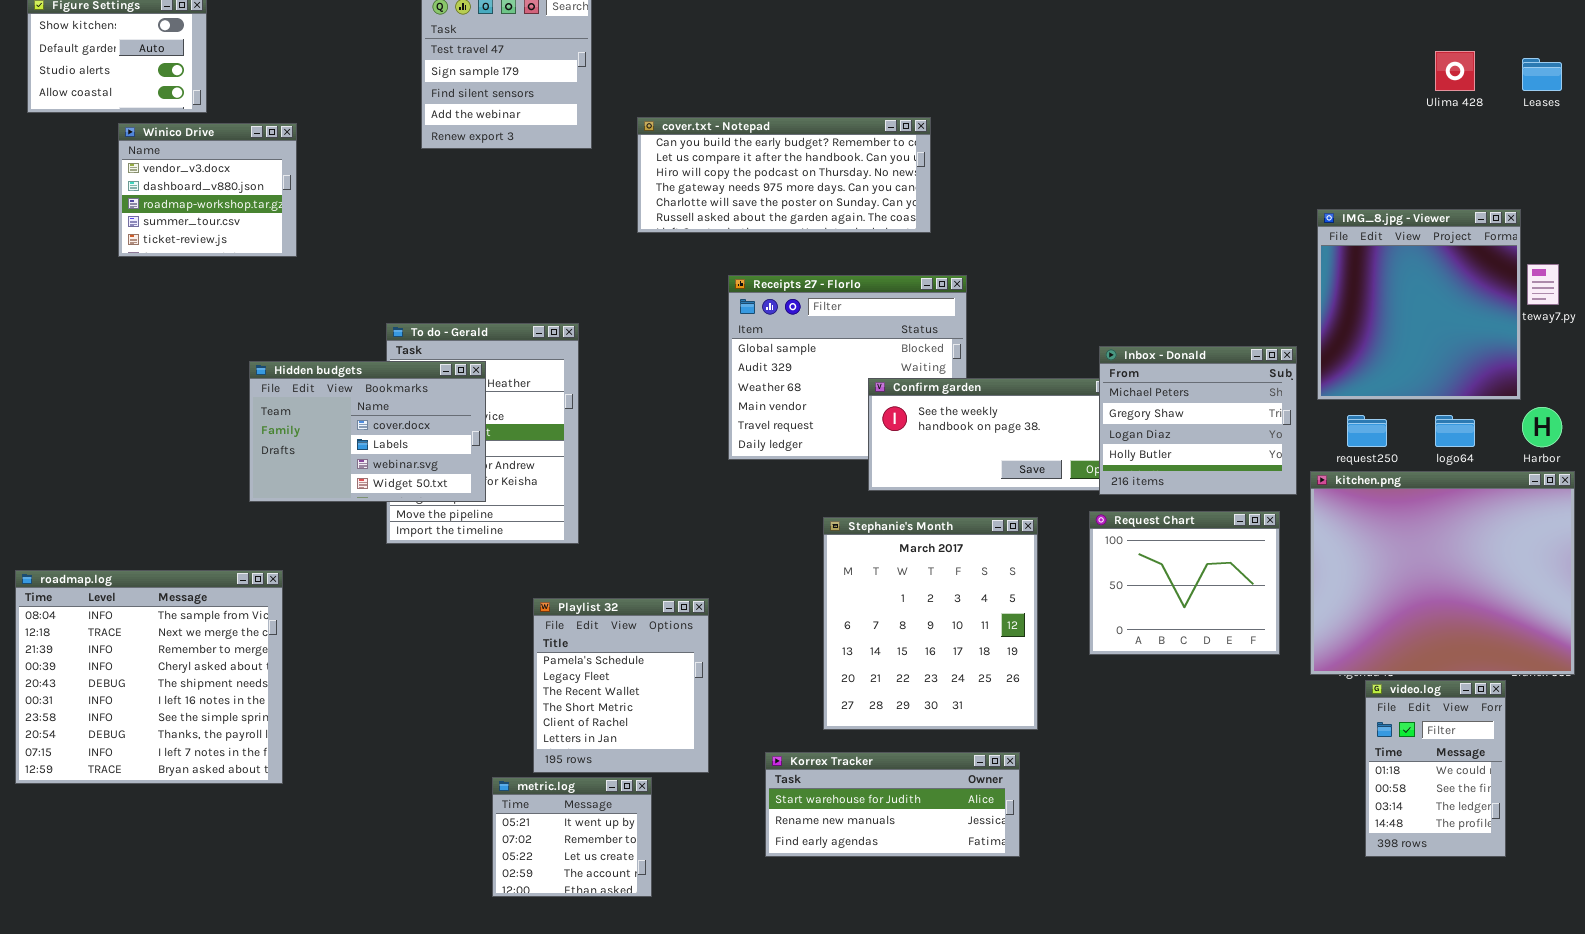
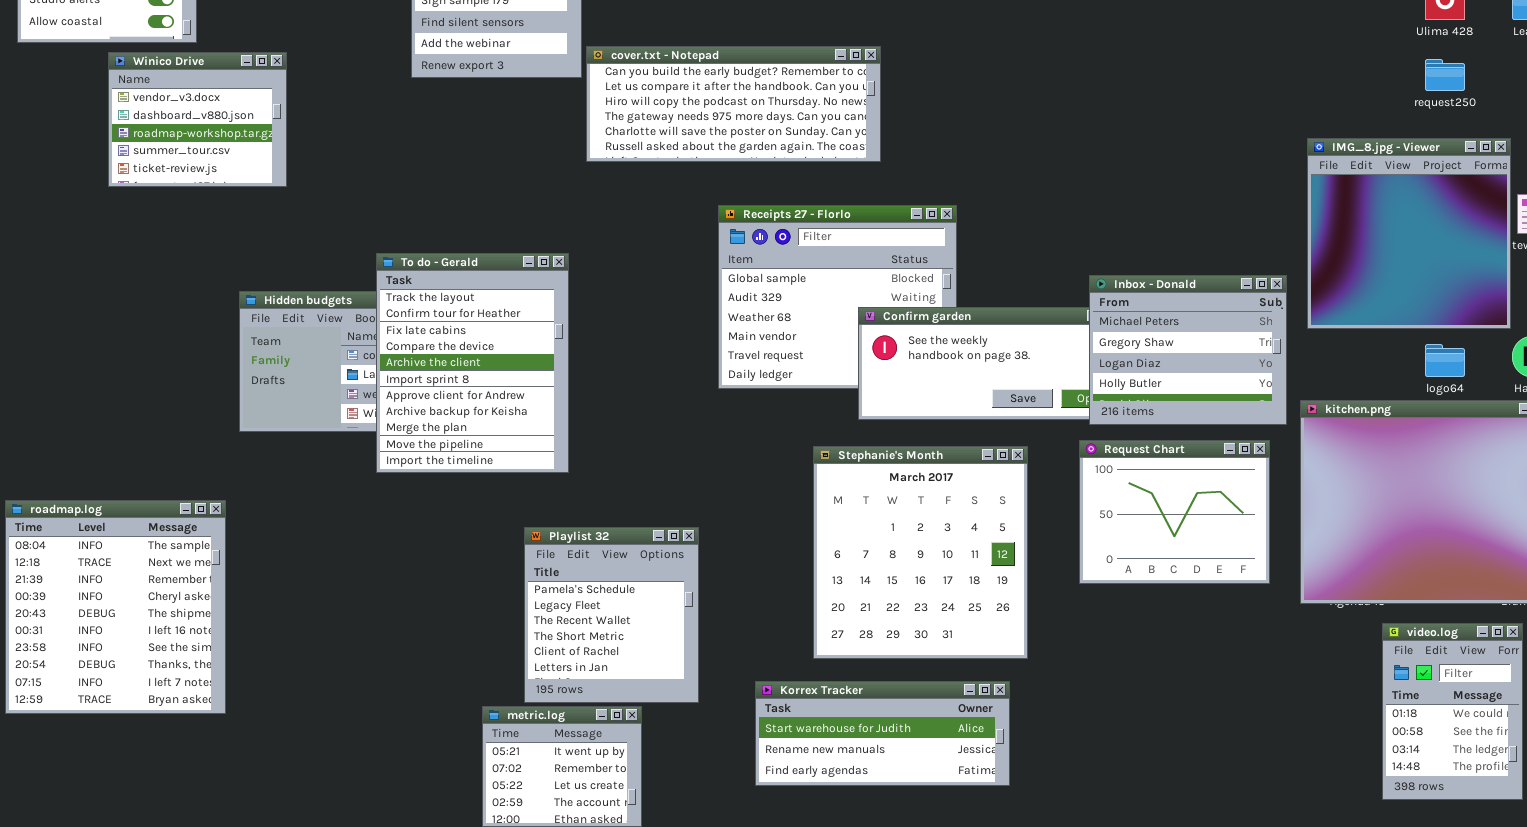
cover.txt - Notepad: [637,117,931,233] -> [586,46,881,162], moved
To do - Gerald: [386,323,579,544] -> [376,253,569,473], raised
request250: [1347,415,1387,447] -> [1425,59,1465,91], moved
roadmap.log: [15,570,283,784] -> [5,500,226,714], resized
video.log: [1365,680,1506,857] -> [1382,623,1523,800], moved

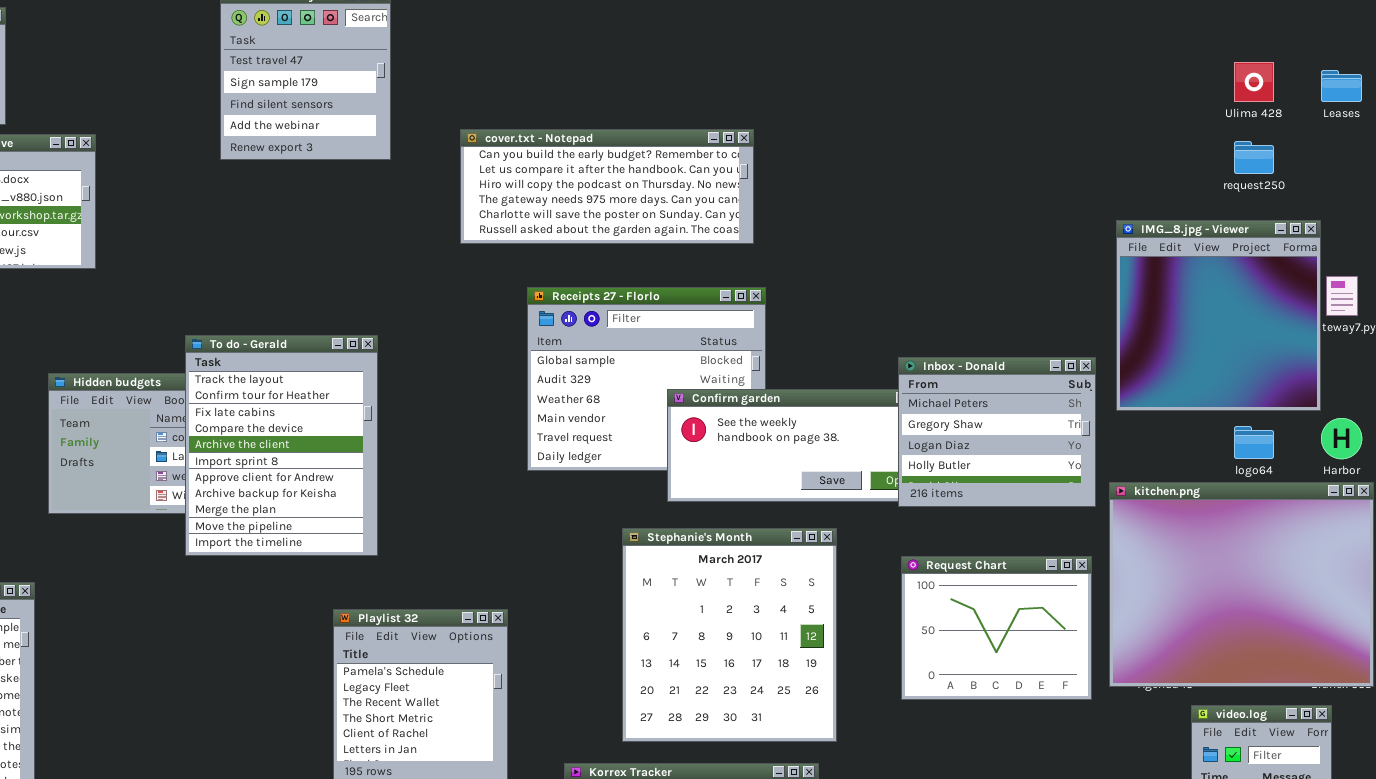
cover.txt - Notepad: [586,46,881,162] -> [460,129,754,244], moved
Request Chart: [1079,440,1270,584] -> [901,556,1092,700], moved

